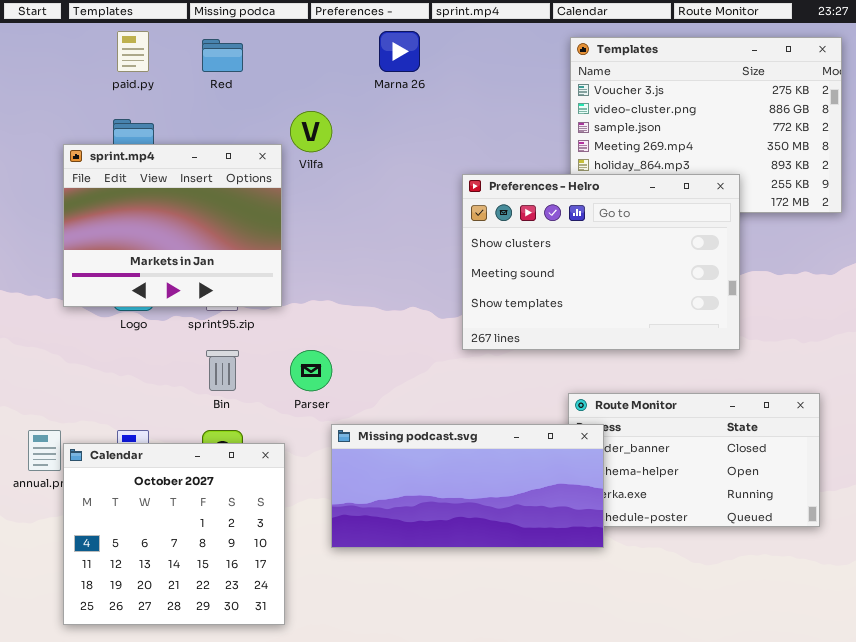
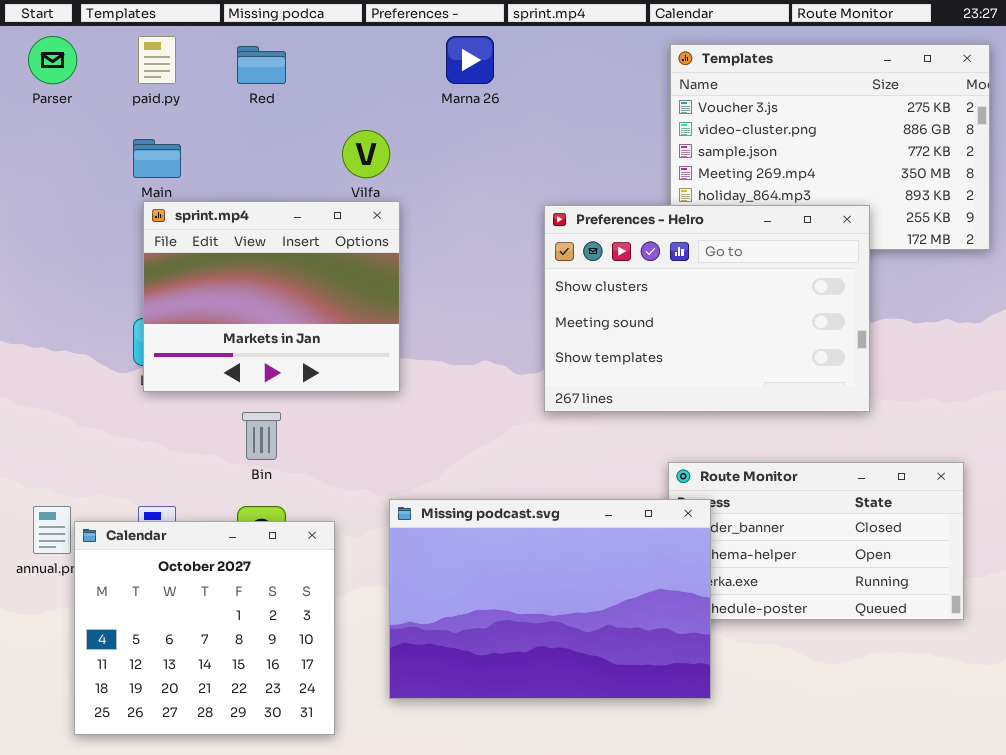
sprint.mp4: [63,144,282,307] -> [143,201,400,392], moved
Parser: [290,350,332,391] -> [28,36,77,84], moved
Missing podcast.svg: [331,424,604,548] -> [389,499,711,699], resized

